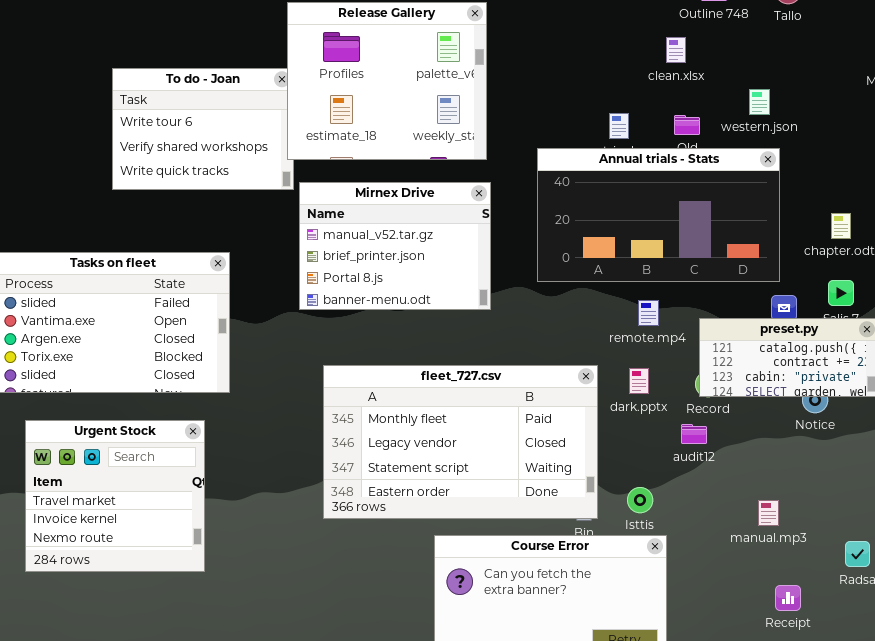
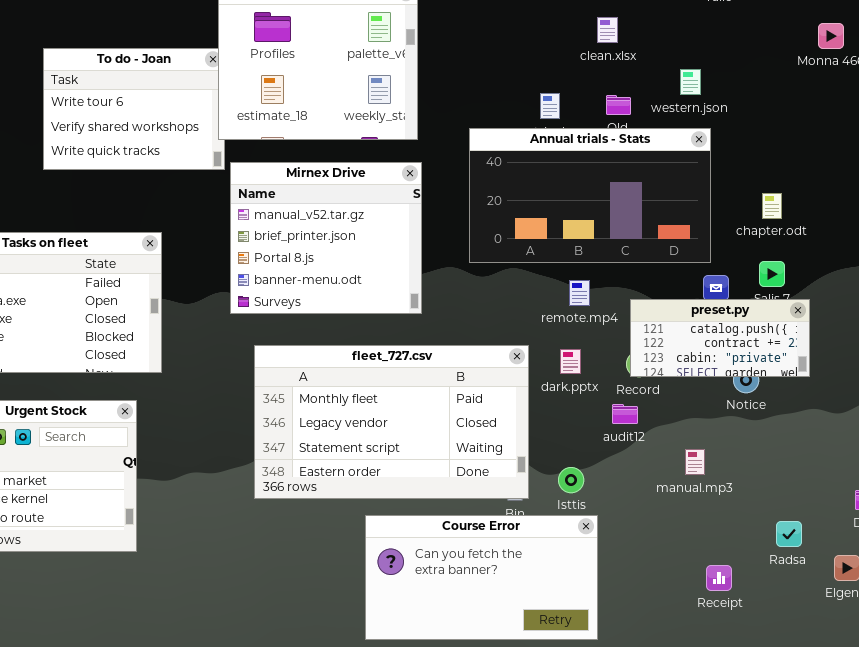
Mirnex Drive: [299,182,491,310] -> [230,162,422,314], resized
manual.mp3: [758,500,779,526] -> [685,449,705,475], moved

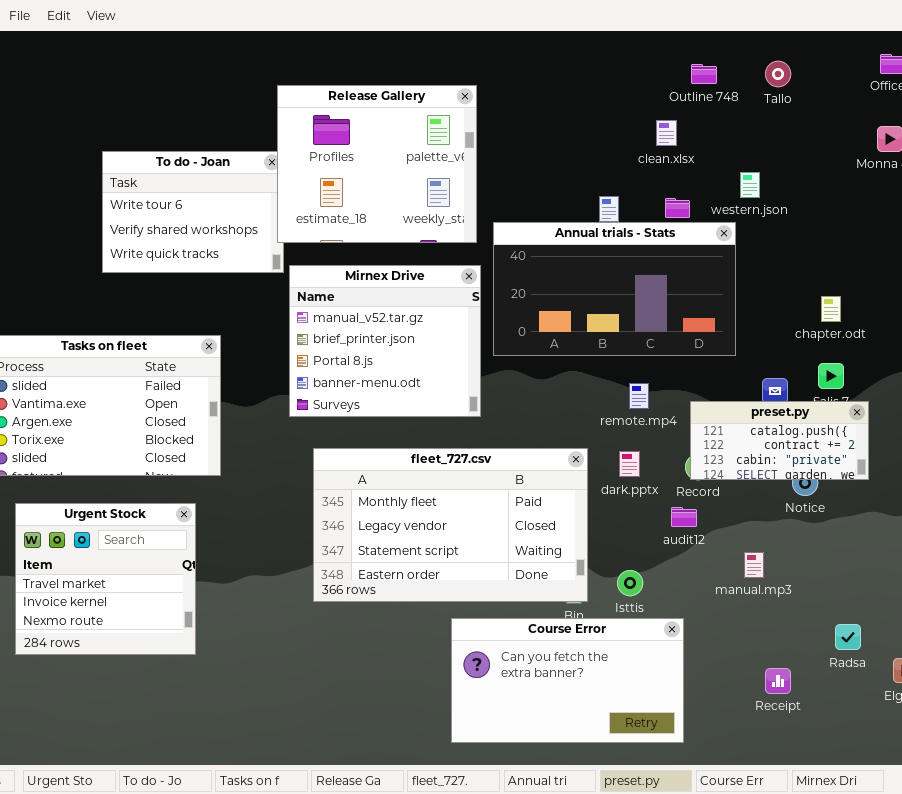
Annual trials - Stats: [469,128,711,263] -> [493,222,736,356], moved
Course Error: [365,515,598,640] -> [451,618,684,743], moved

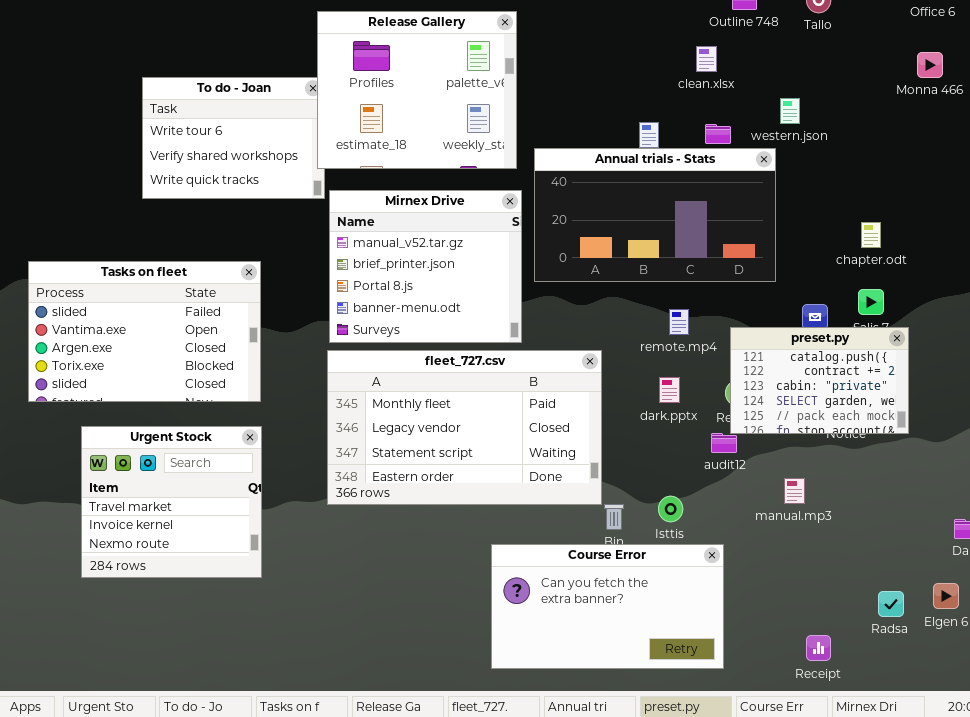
preset.py: [690,401,869,480] -> [730,327,909,434], resized
fleet_727.csv: [313,448,588,602] -> [327,350,602,505], moved
Urgent Stock: [15,503,196,655] -> [81,426,262,578], moved
Radsa: [835,624,861,650] -> [878,591,904,617], moved
Receipt: [765,668,791,694] -> [806,635,831,661], moved

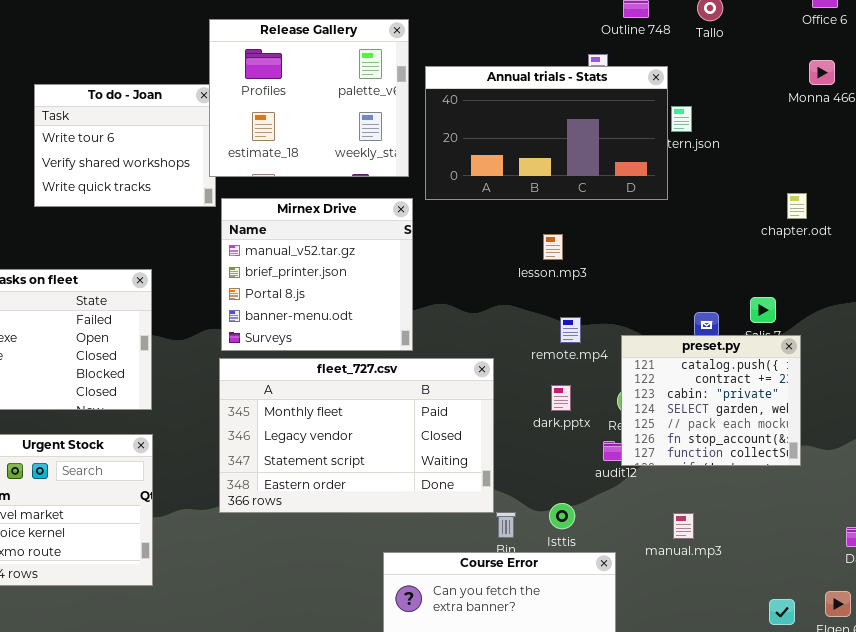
Annual trials - Stats: [534,148,776,282] -> [425,66,668,200], moved
chapter.odt: [861,222,881,248] -> [787,193,807,219], moved
preset.py: [730,327,909,434] -> [621,335,801,466], resized
manual.mp3: [784,478,805,504] -> [673,513,694,539], moved

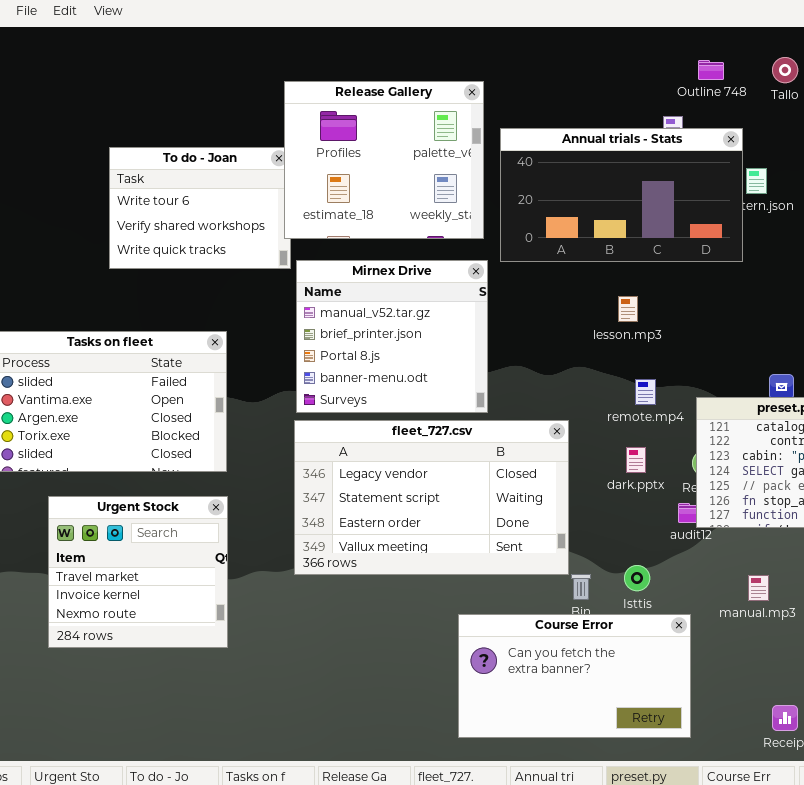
fleet_727.csv: [219,358,494,513] -> [294,420,569,575], scrolled down 1 row

